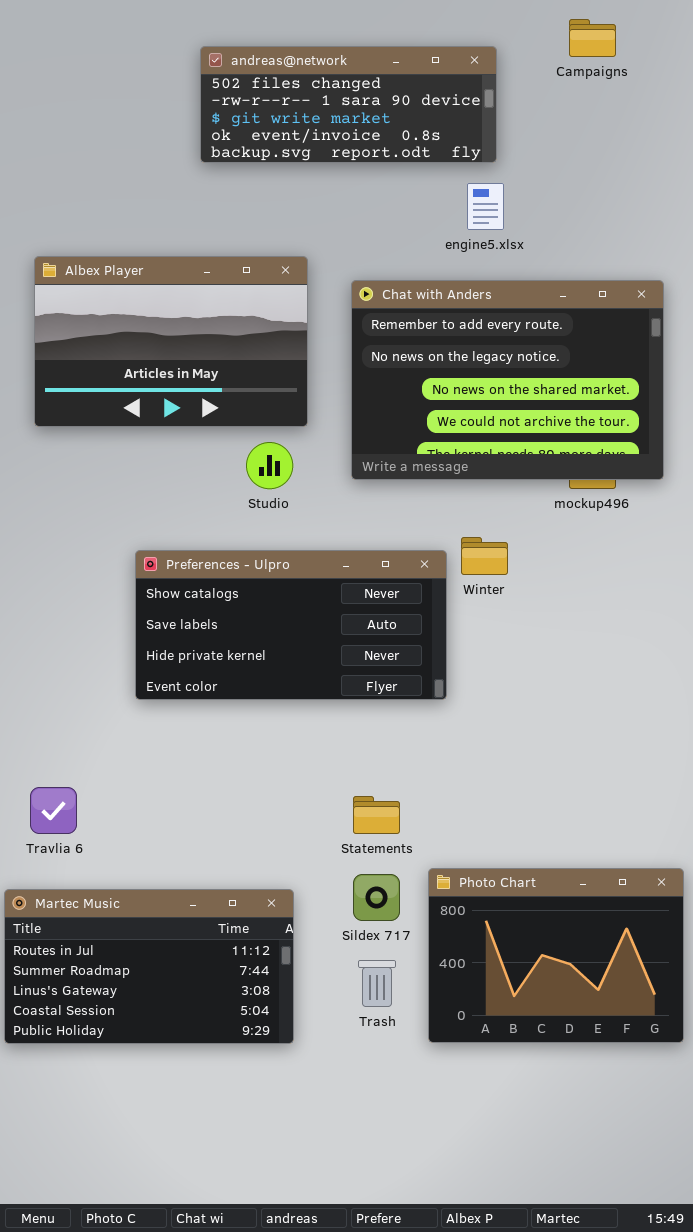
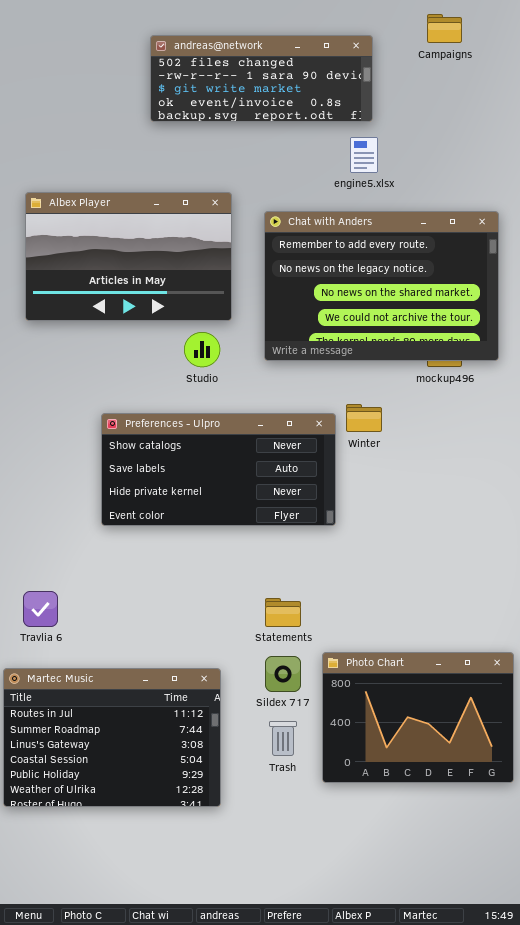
Martec Music: [4,889,294,1044] -> [3,668,221,807], resized

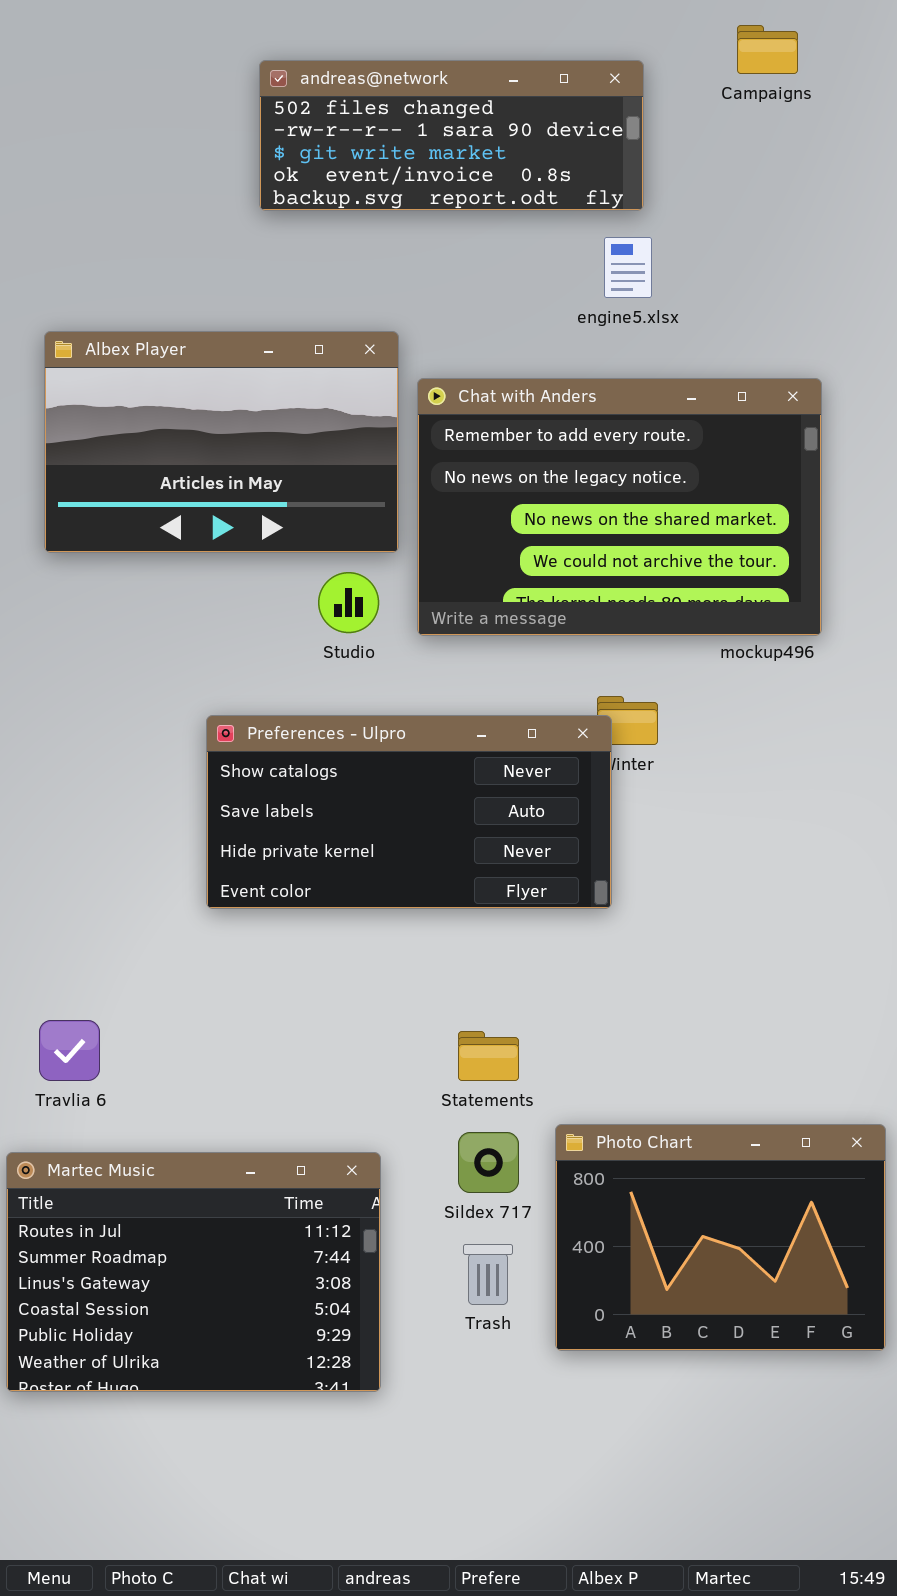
Chat with Anders: [264,211,499,361] -> [417,378,822,636], moved
Preferences - Ulpro: [101,413,336,526] -> [206,715,612,909], moved

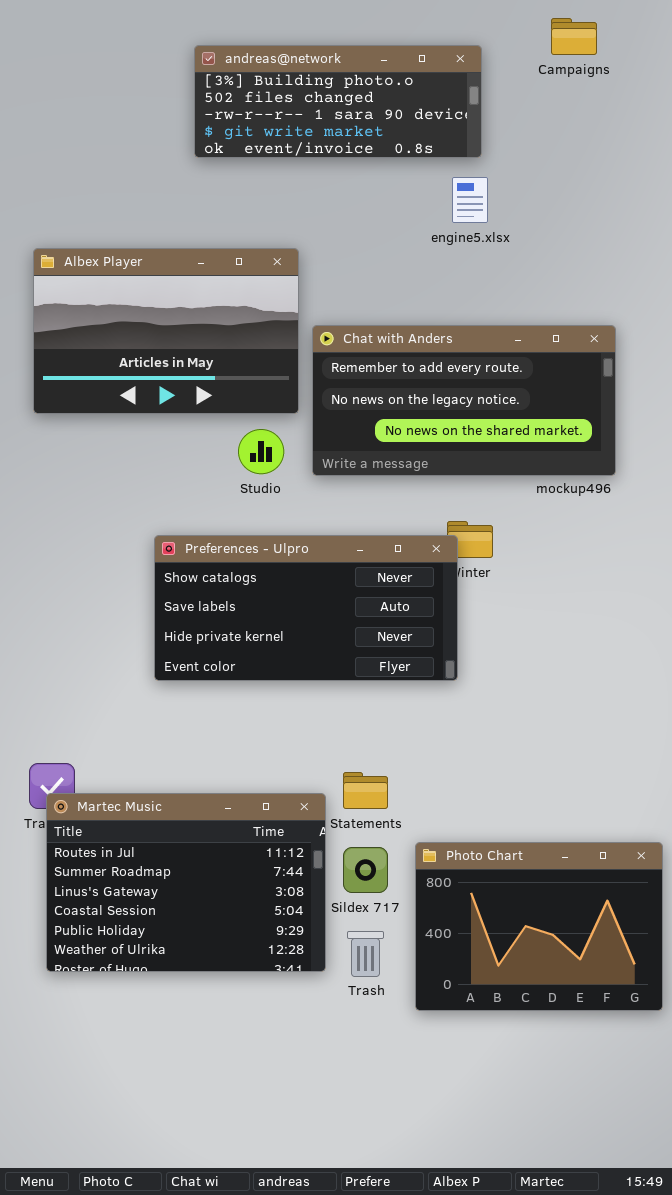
andreas@network: [259,60,644,211] -> [194,45,482,158], scrolled up 1 row
Chat with Anders: [417,378,822,636] -> [312,325,616,476], resized
Martec Music: [6,1152,381,1392] -> [46,793,326,972], moved

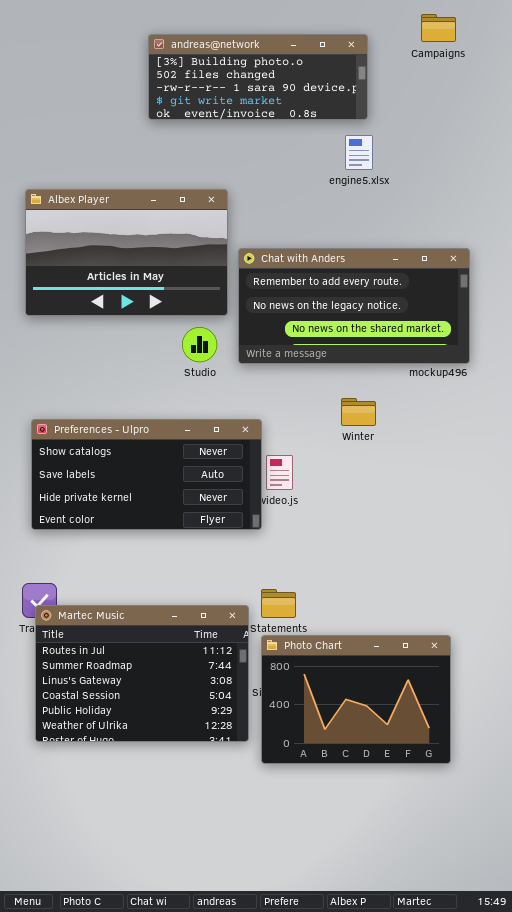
Preferences - Ulpro: [154,535,458,681] -> [31,419,262,530], moved
Photo Chart: [415,842,663,1011] -> [261,635,451,764], moved

